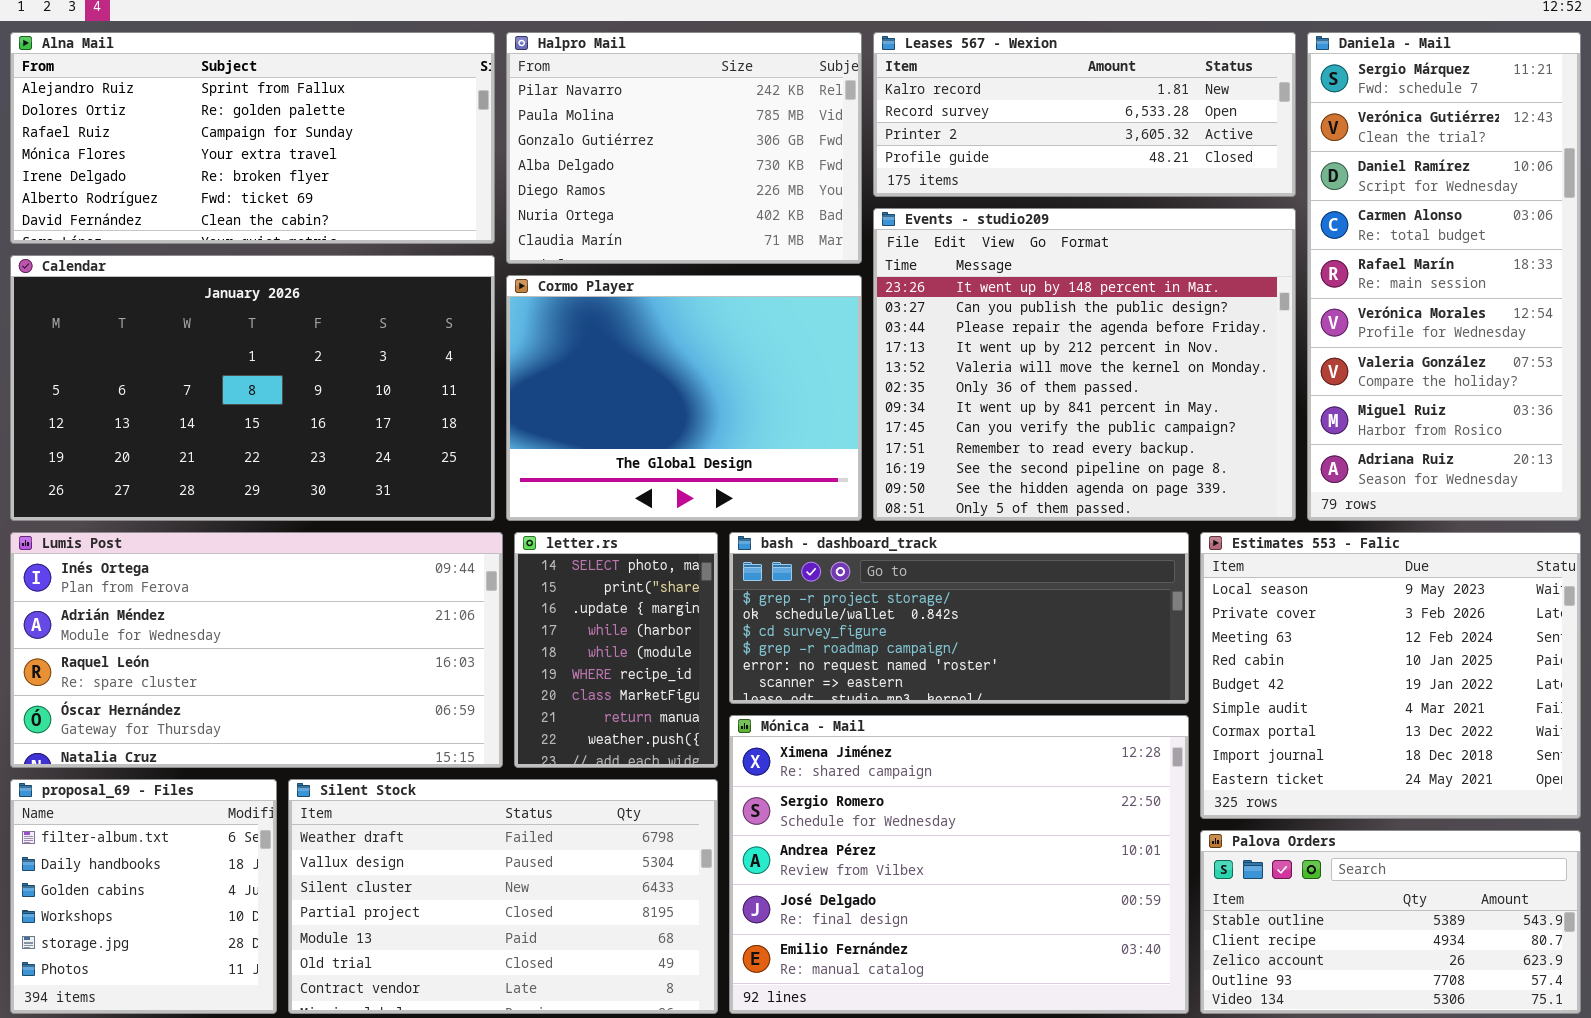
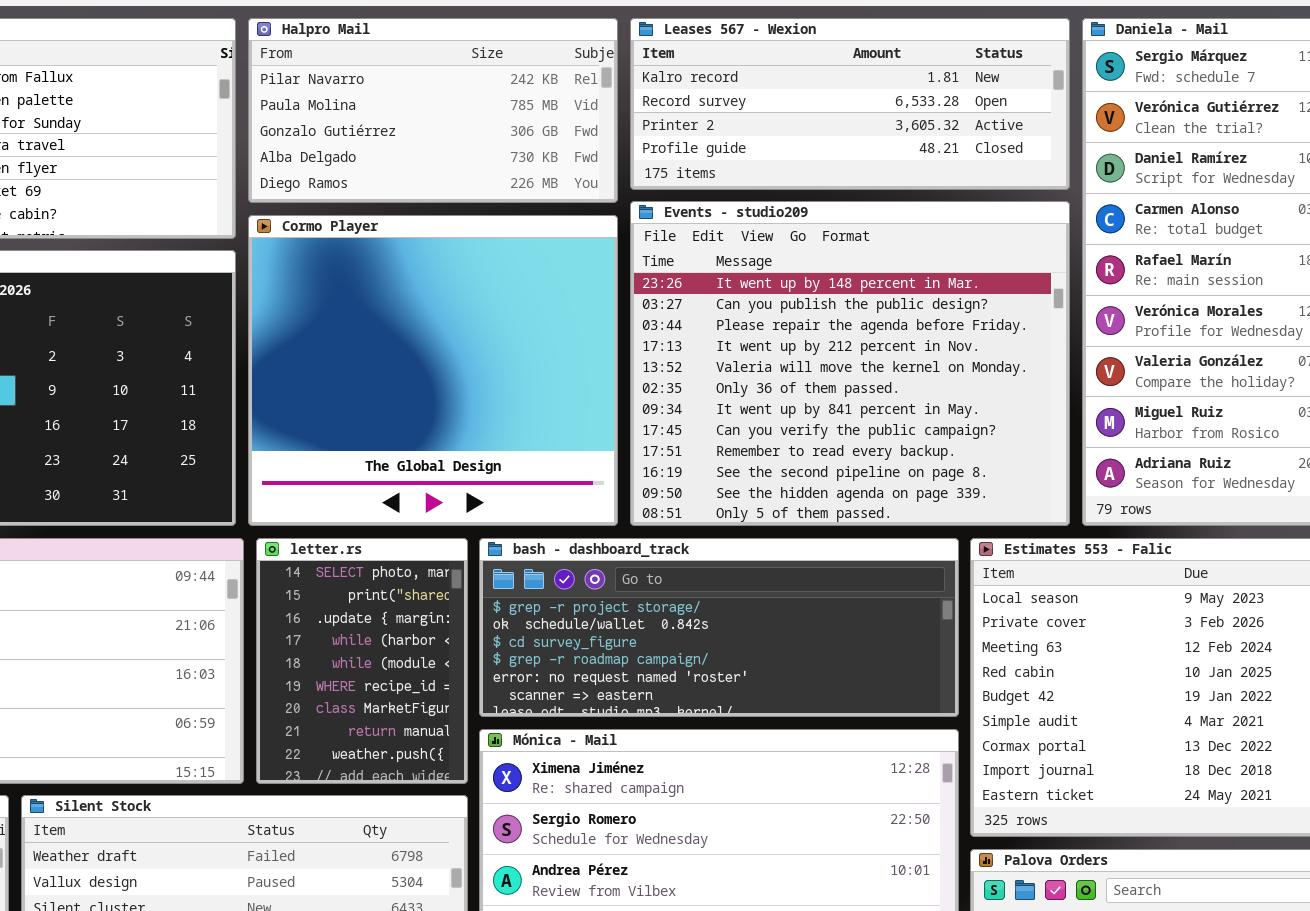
Halpro Mail: [506,32,862,264] -> [248,18,618,203], resized
Cormo Player: [506,275,862,521] -> [248,215,618,526], resized

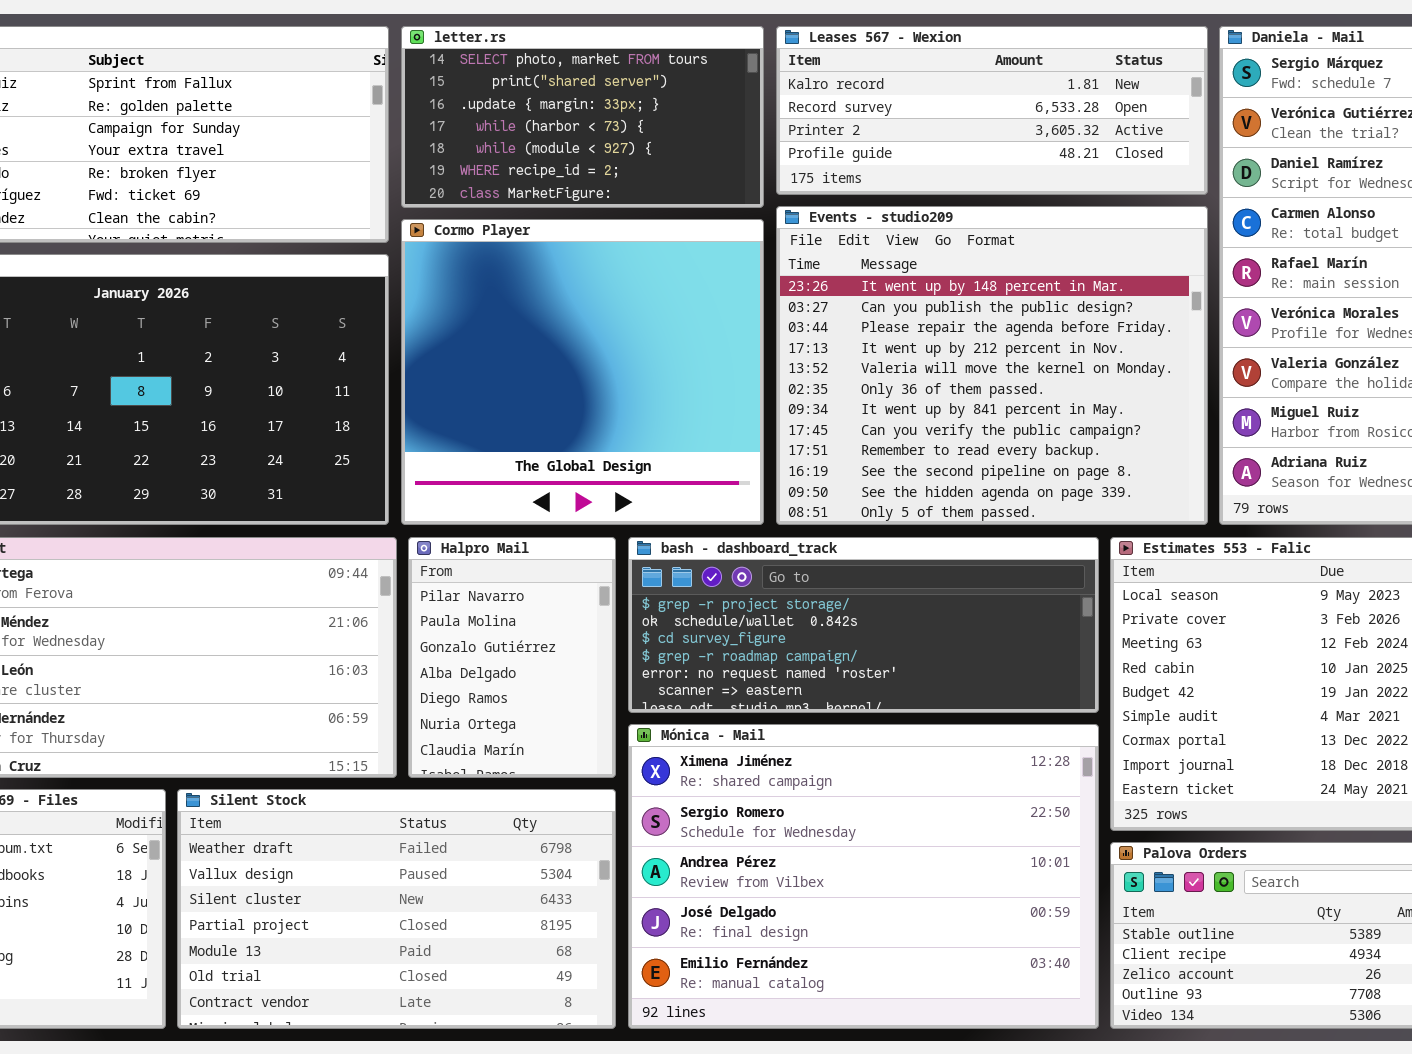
Halpro Mail: [248,18,618,203] -> [408,537,616,778], moved, resized
letter.rs: [256,538,468,784] -> [401,26,764,208], moved, resized

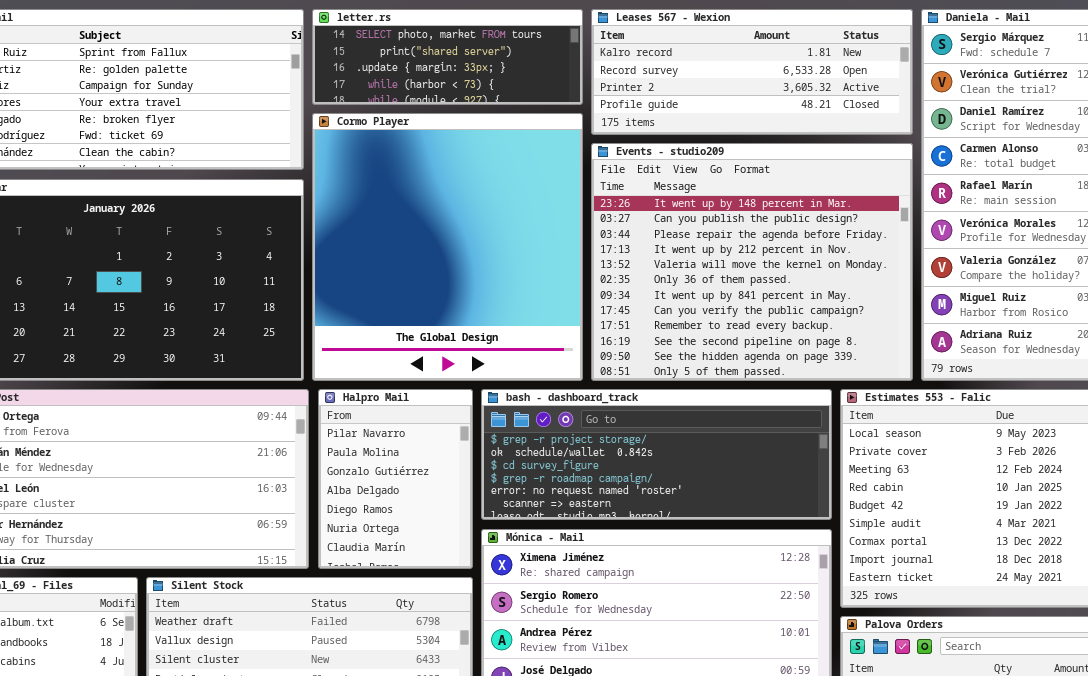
letter.rs: [401,26,764,208] -> [312,9,583,105], resized
Cormo Player: [401,219,764,525] -> [312,113,583,381], resized

